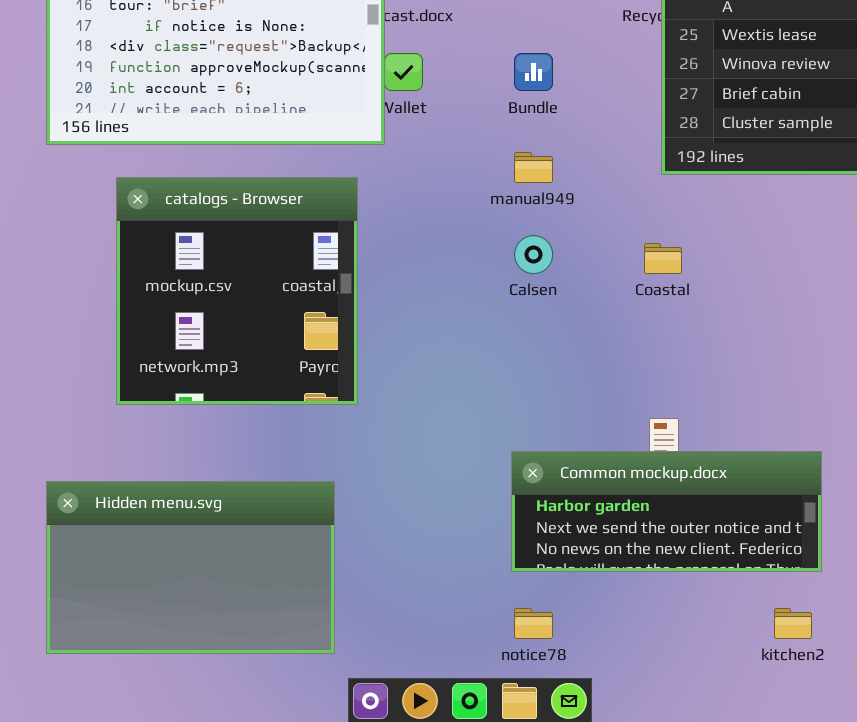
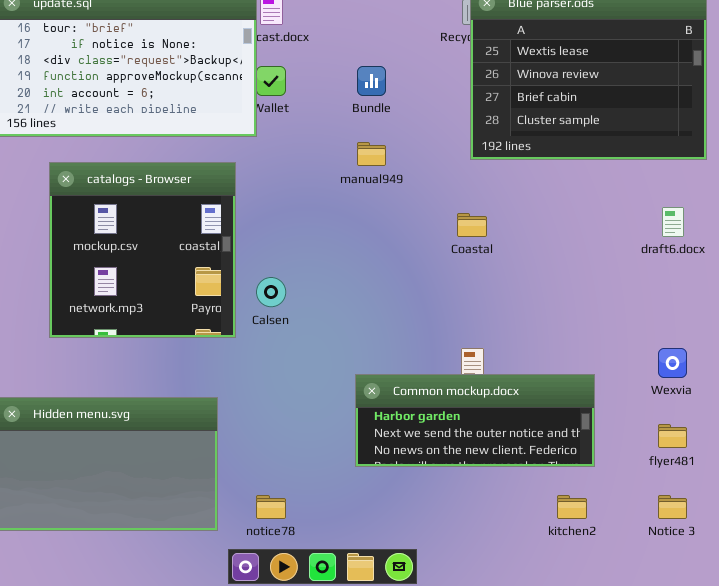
Calsen: [514,235,553,274] -> [256,277,286,307], moved
notice78: [514,608,553,639] -> [256,495,286,519], moved

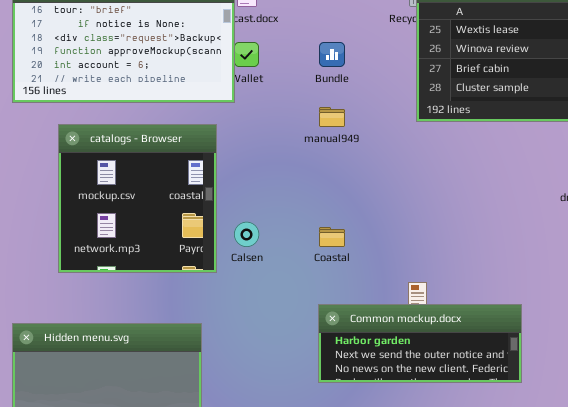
Coastal: [457,213,487,237] -> [319,227,345,247], moved

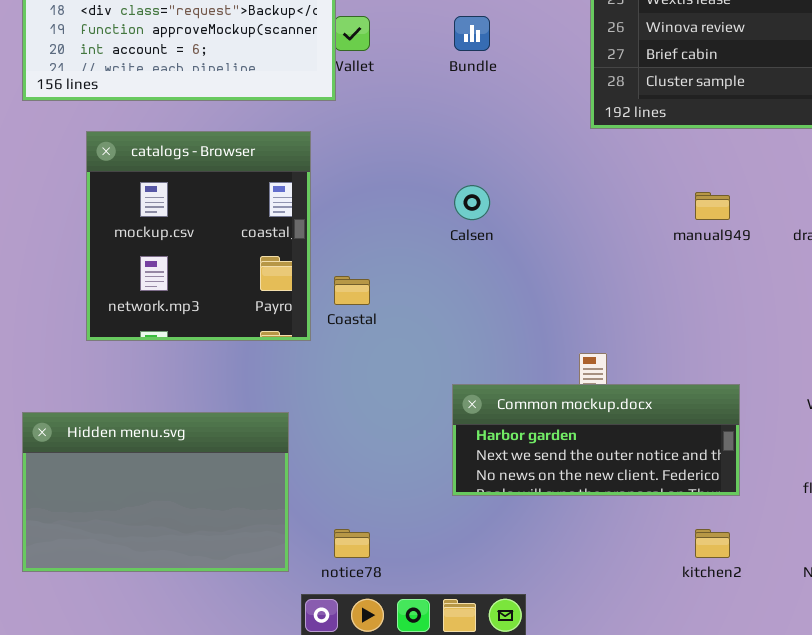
manual949: [319,107,345,127] -> [695,192,730,220], moved
Calsen: [234,222,259,247] -> [454,185,490,220], moved
Coastal: [319,227,345,247] -> [334,276,370,305], moved

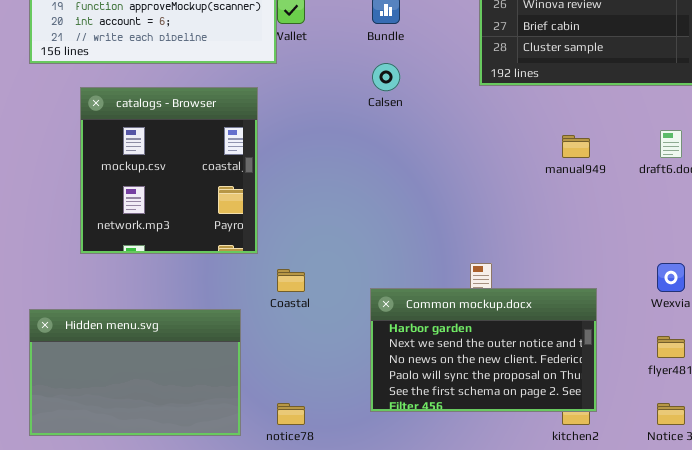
Calsen: [454,185,490,220] -> [372,63,400,91], moved
Coastal: [334,276,370,305] -> [277,269,305,292], moved
Common mockup.docx: [452,384,740,496] -> [370,288,597,412], resized

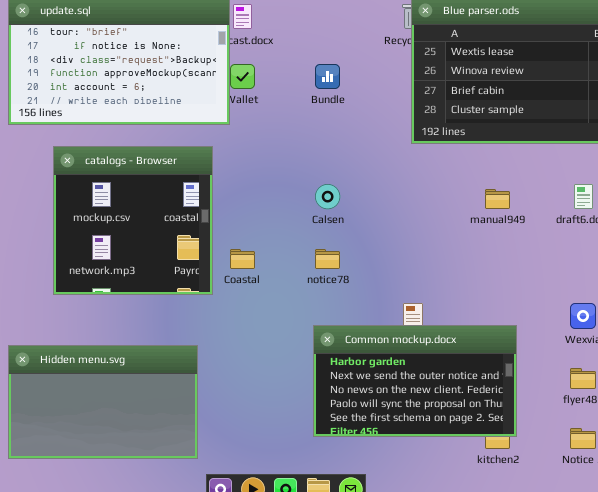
Calsen: [372,63,400,91] -> [315,184,340,209], moved
Coastal: [277,269,305,292] -> [230,249,255,269], moved
notice78: [277,403,305,425] -> [315,249,340,269], moved

